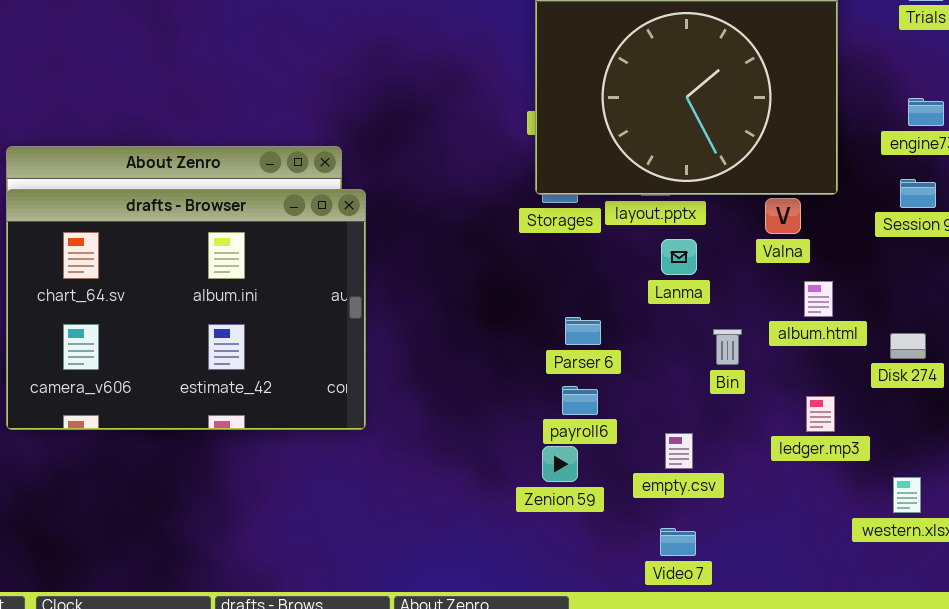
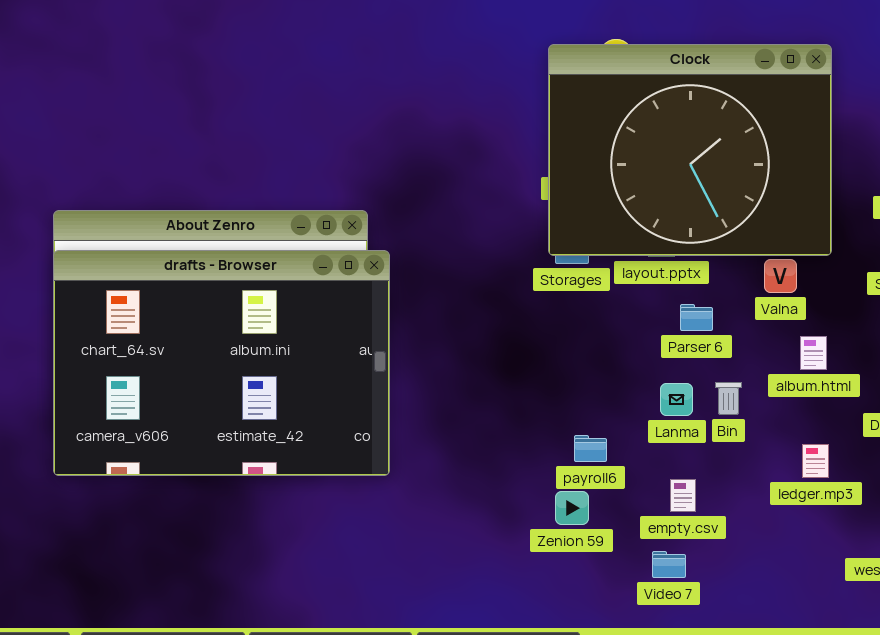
Lanma: [661,239,697,275] -> [660,383,693,416], moved
Parser 6: [565,317,601,345] -> [680,304,713,331], moved
Video 7: [660,528,696,556] -> [652,551,686,578], moved

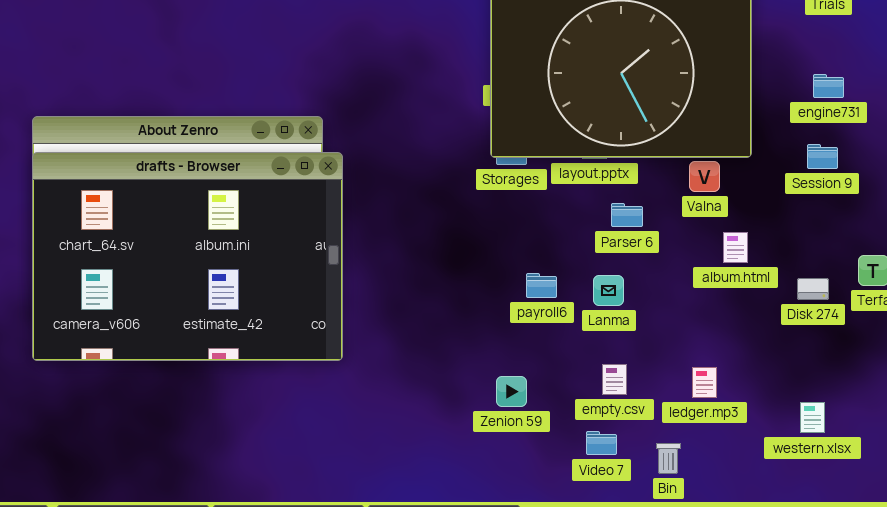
Bin: [715,382,742,415] -> [656,443,681,474], moved
payroll6: [574,435,607,462] -> [526,273,557,298], moved
ledger.mp3: [802,444,829,478] -> [692,367,717,398], moved

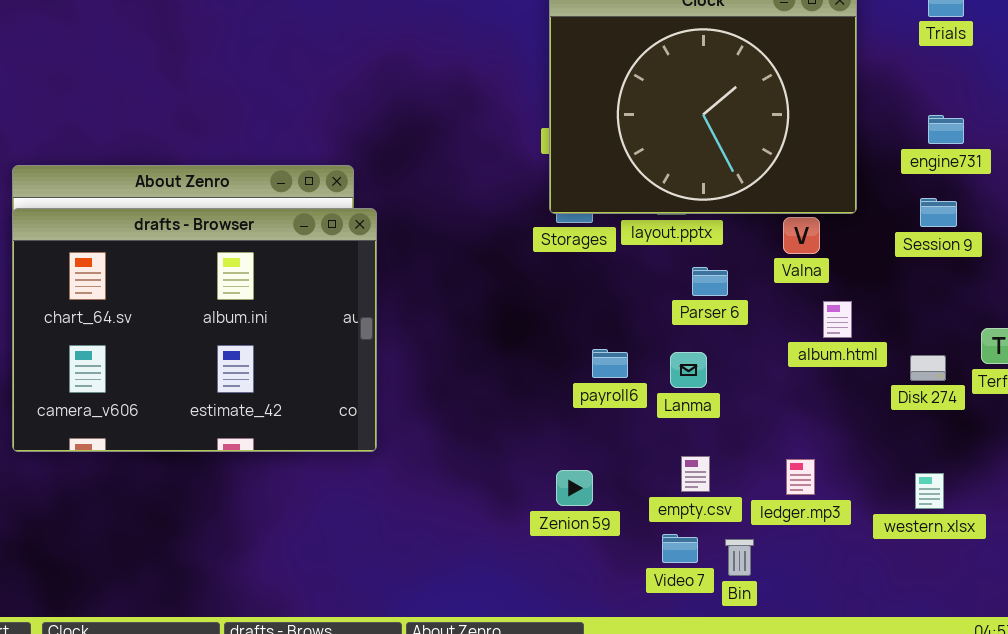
western.xlsx: [800,402,825,433] -> [915,473,944,509], moved
Bin: [656,443,681,474] -> [725,539,754,576], moved

